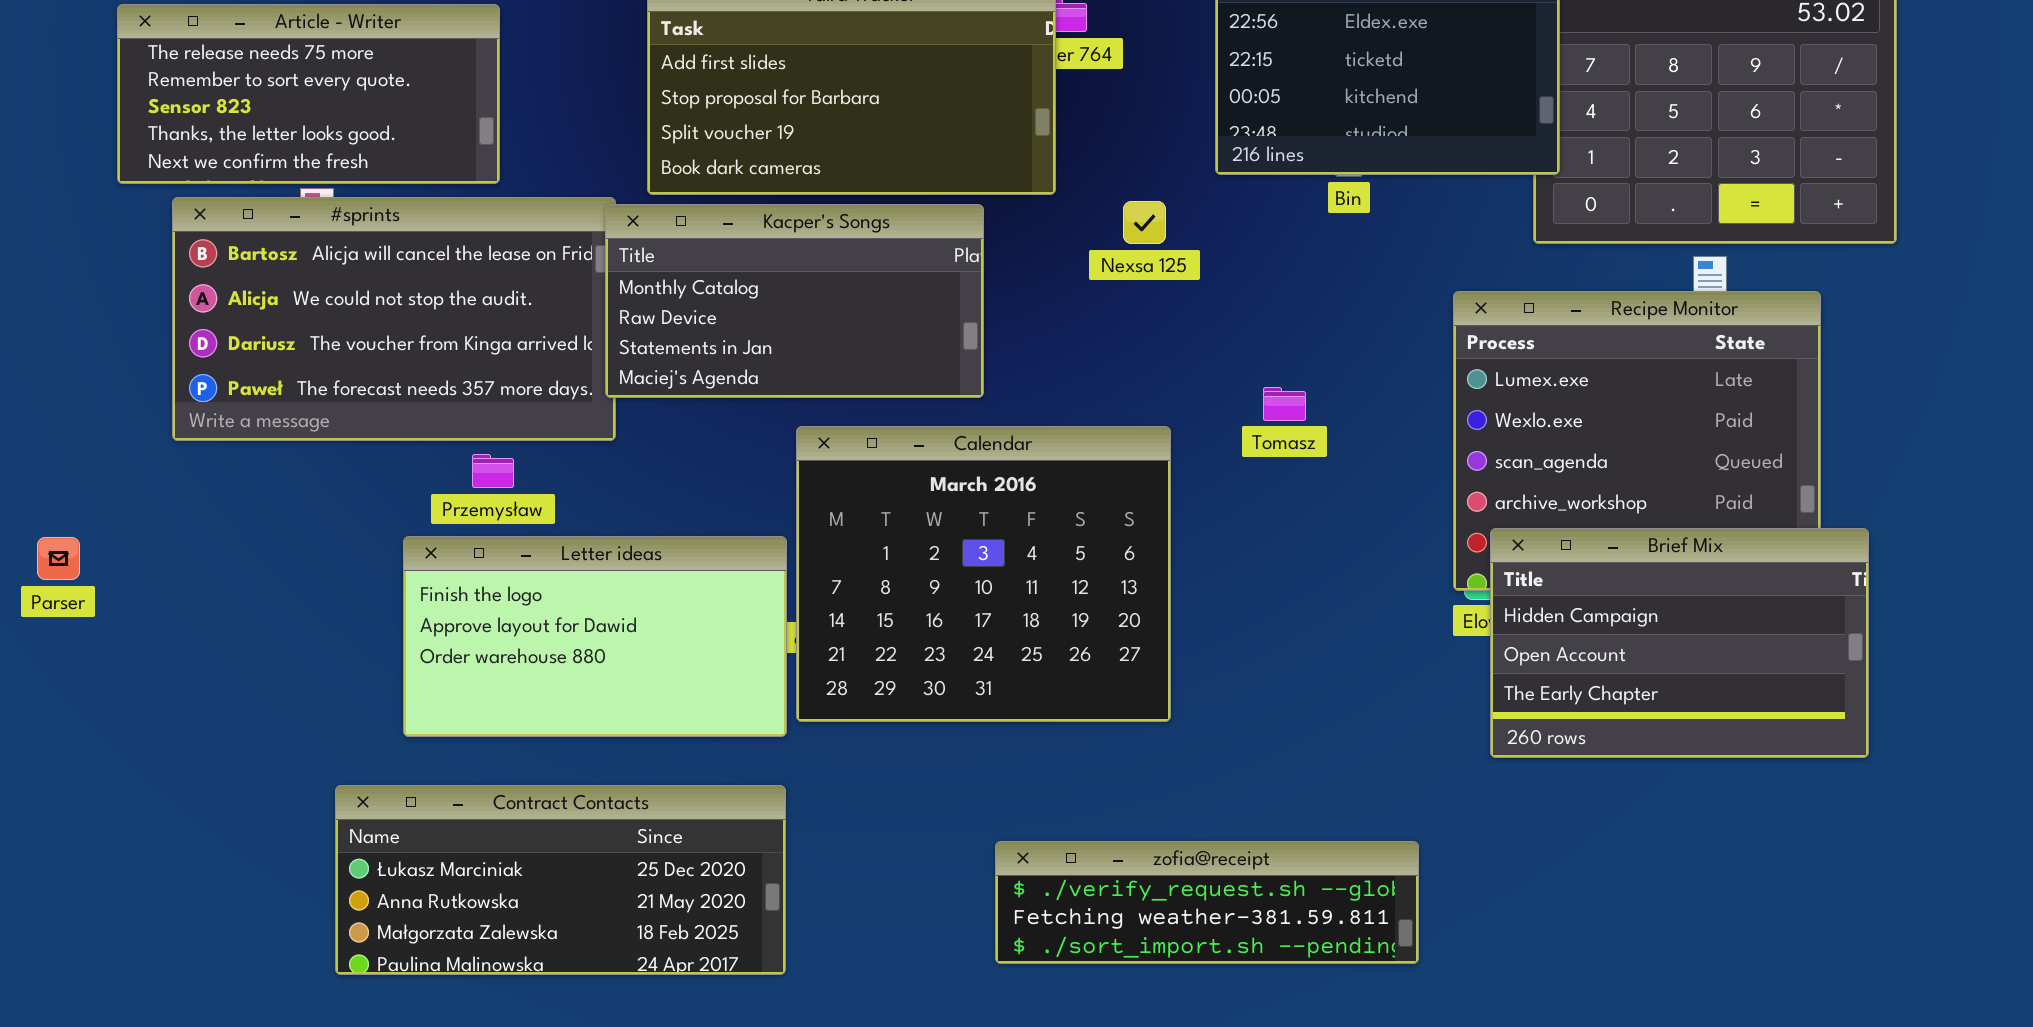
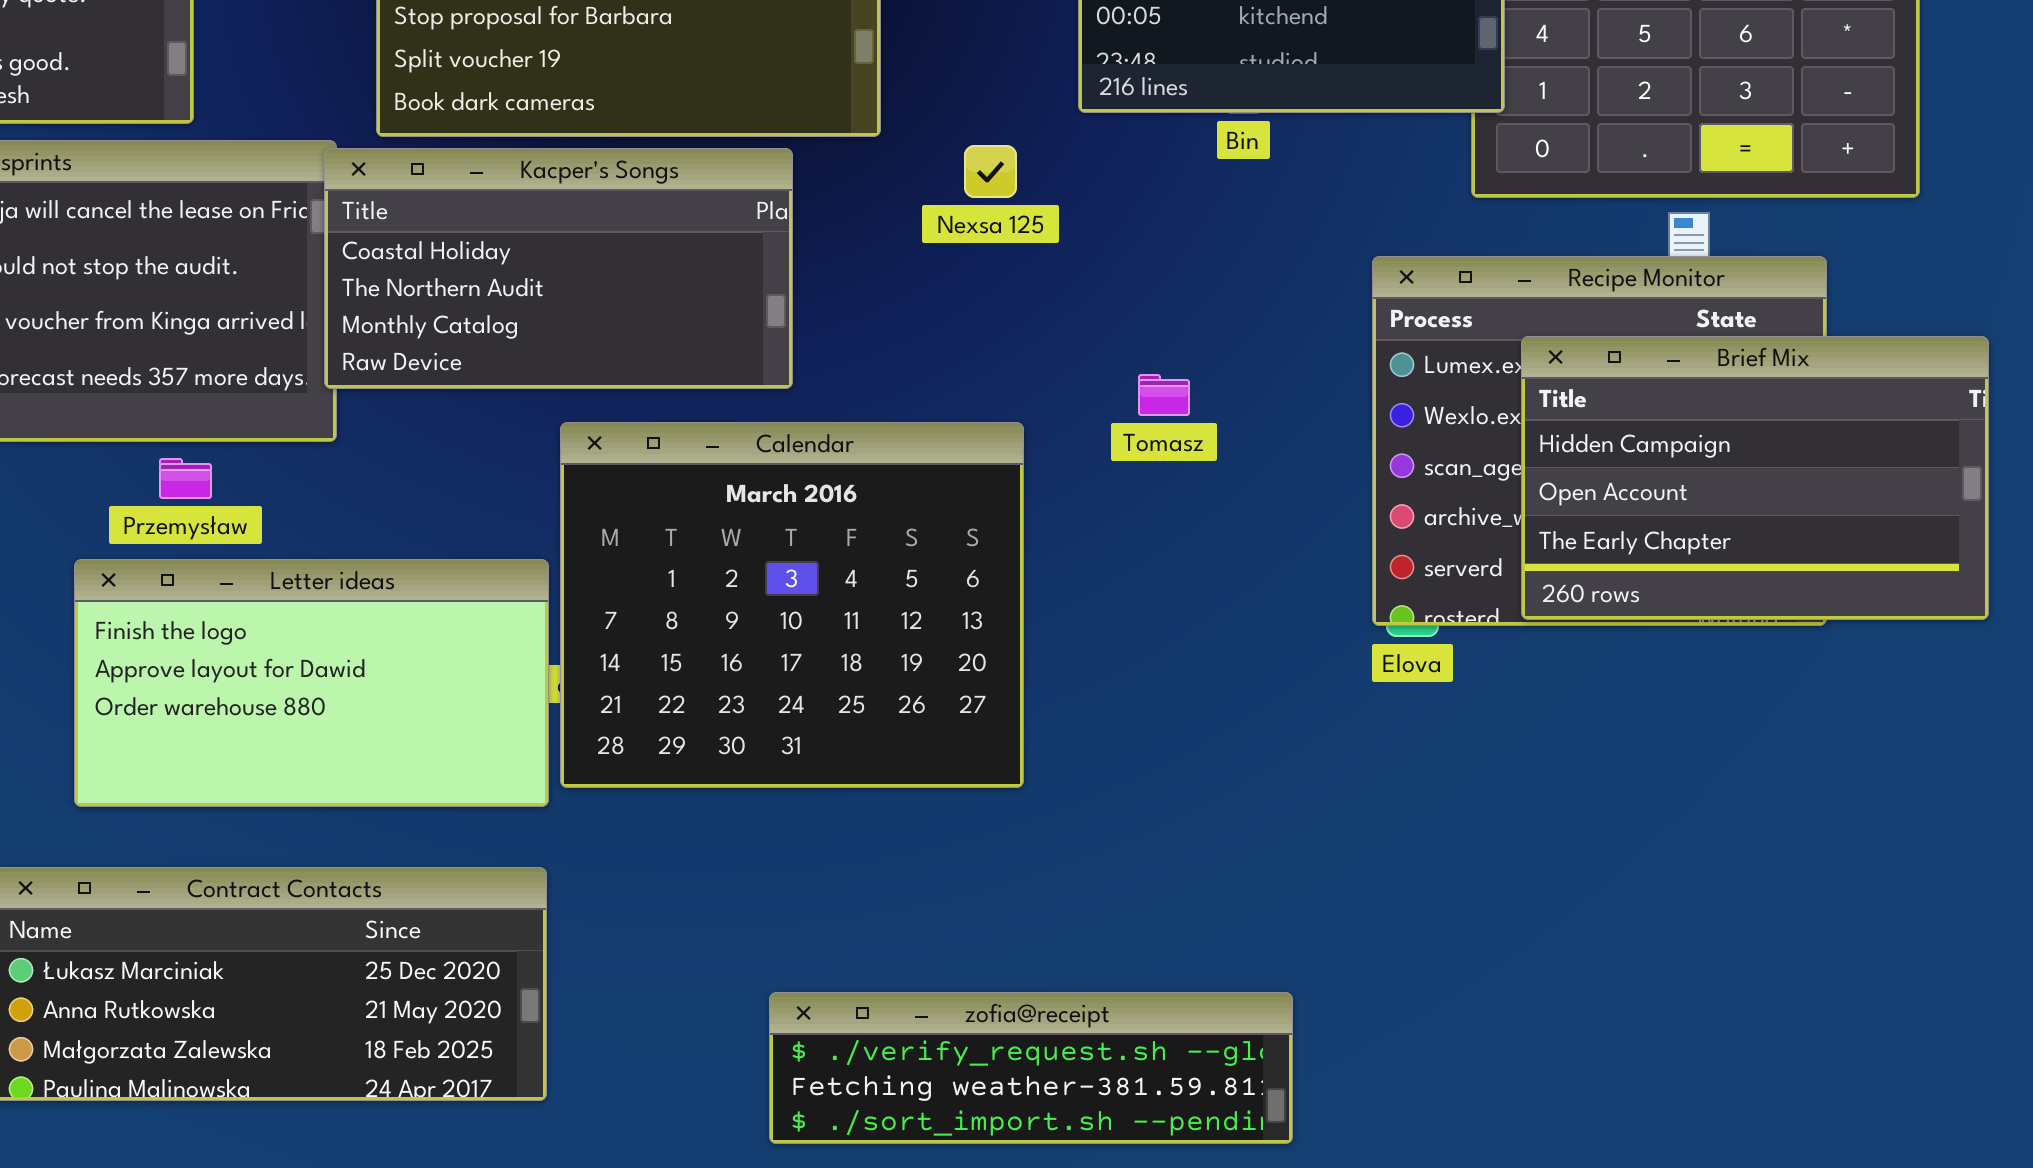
Kacper's Songs: [605,204,984,398] -> [324,148,793,389], scrolled up 2 rows
Brief Mix: [1490,528,1869,758] -> [1521,336,1989,620], moved
zofia@receipt: [995,841,1419,964] -> [769,992,1293,1144], moved

